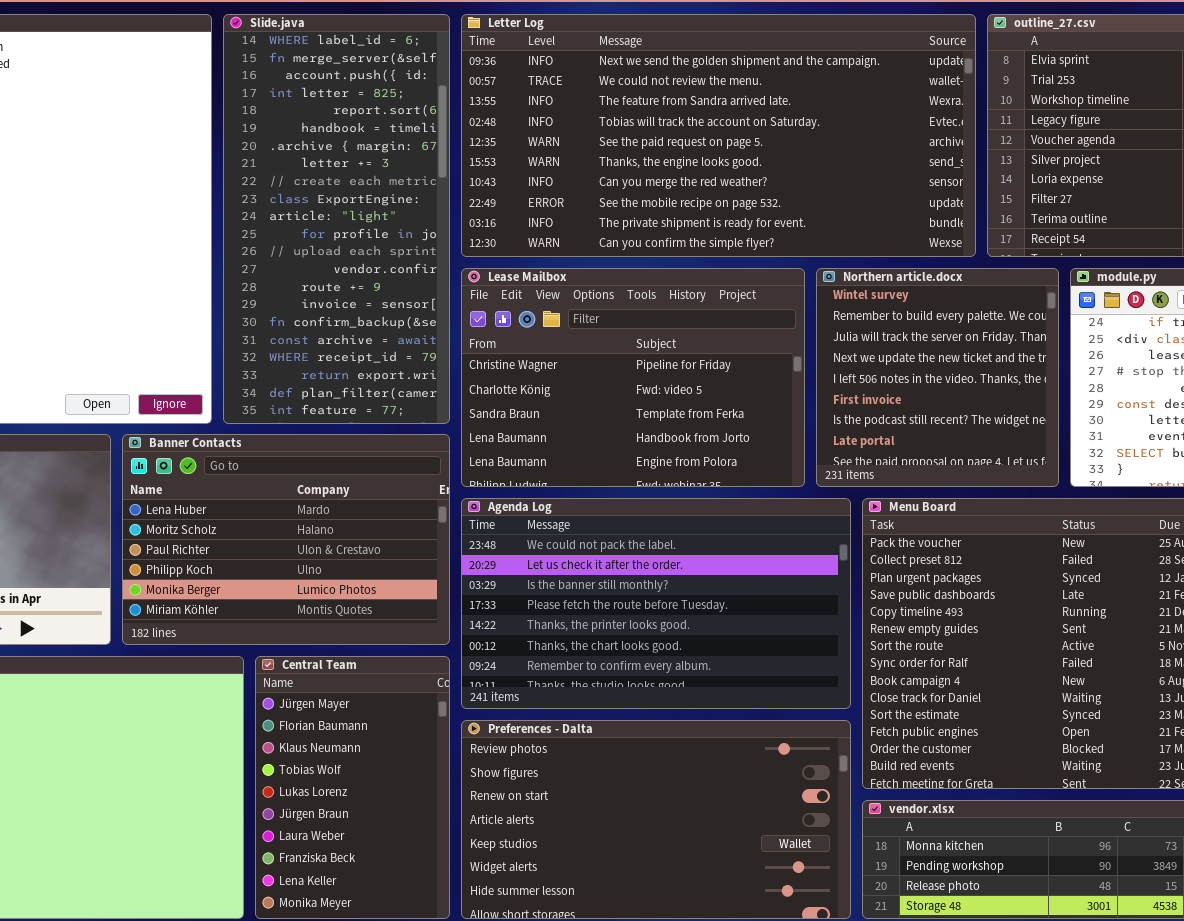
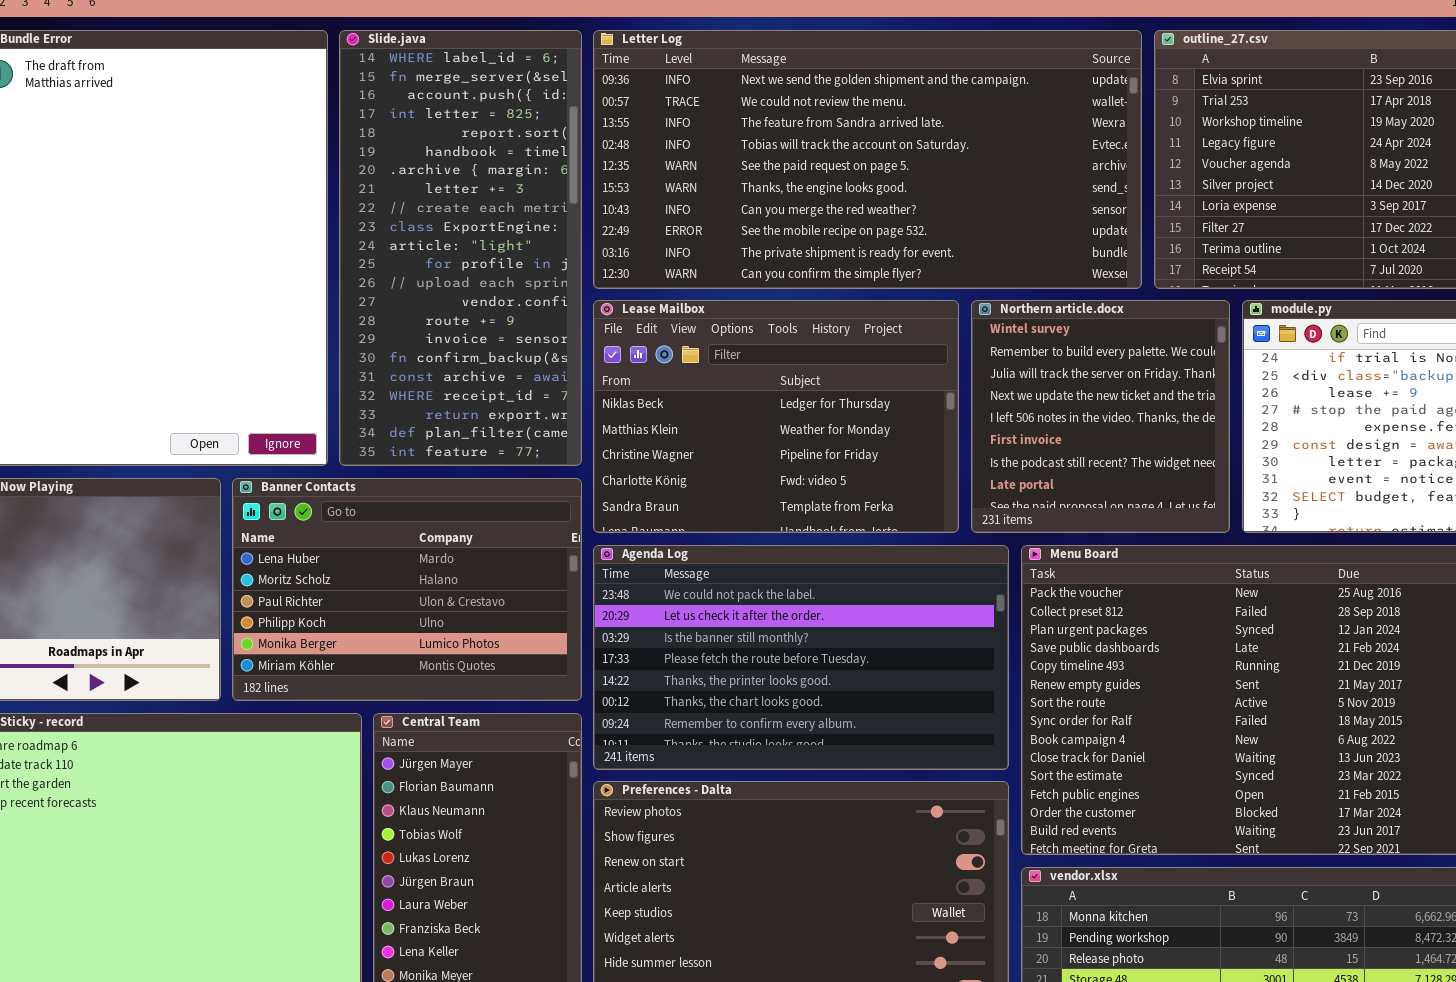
Lease Mailbox: [461,268,805,487] -> [593,300,959,533], scrolled up 2 rows

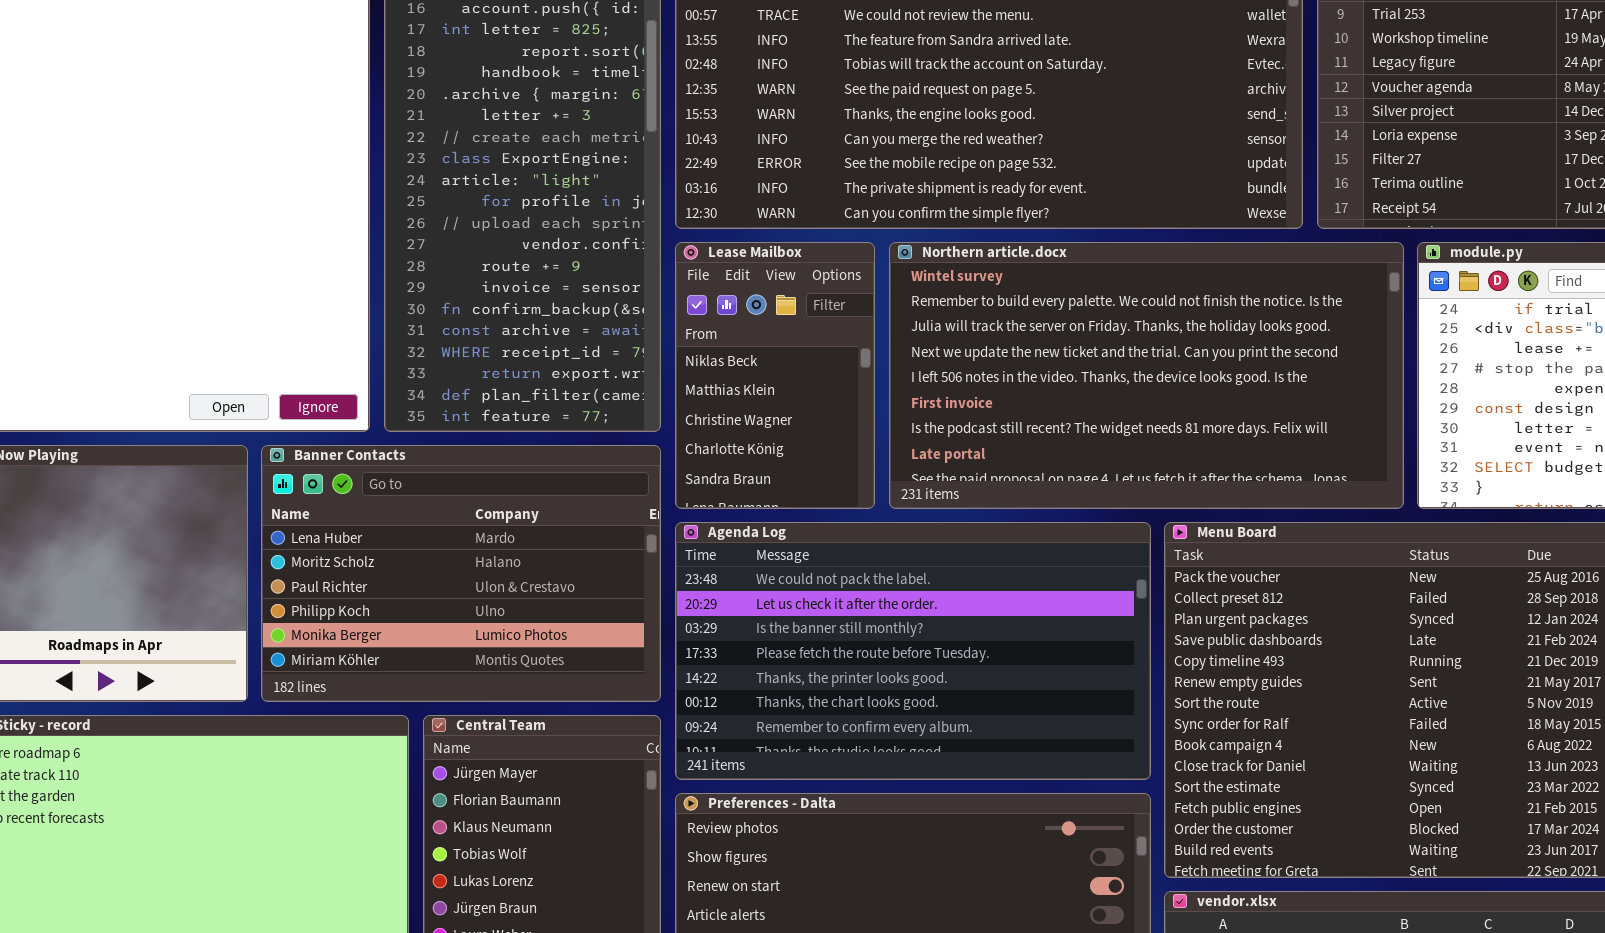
Lease Mailbox: [593,300,959,533] -> [675,242,875,509], resized
Northern article.docx: [971,300,1230,533] -> [889,242,1404,509], resized

